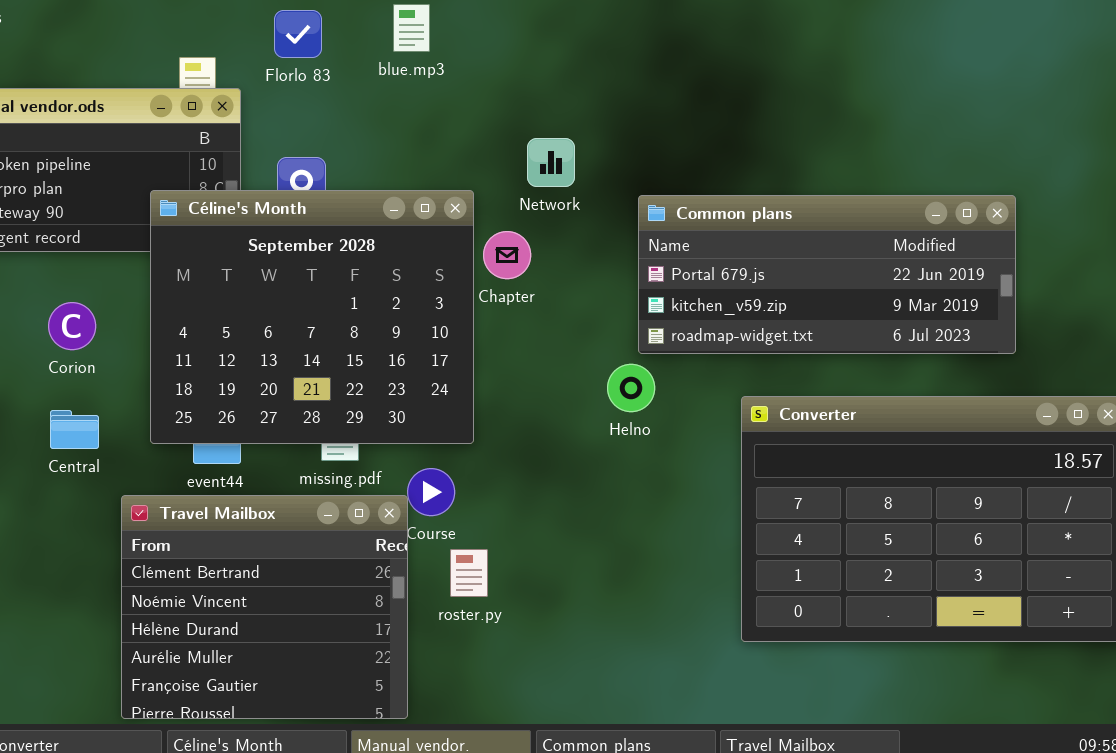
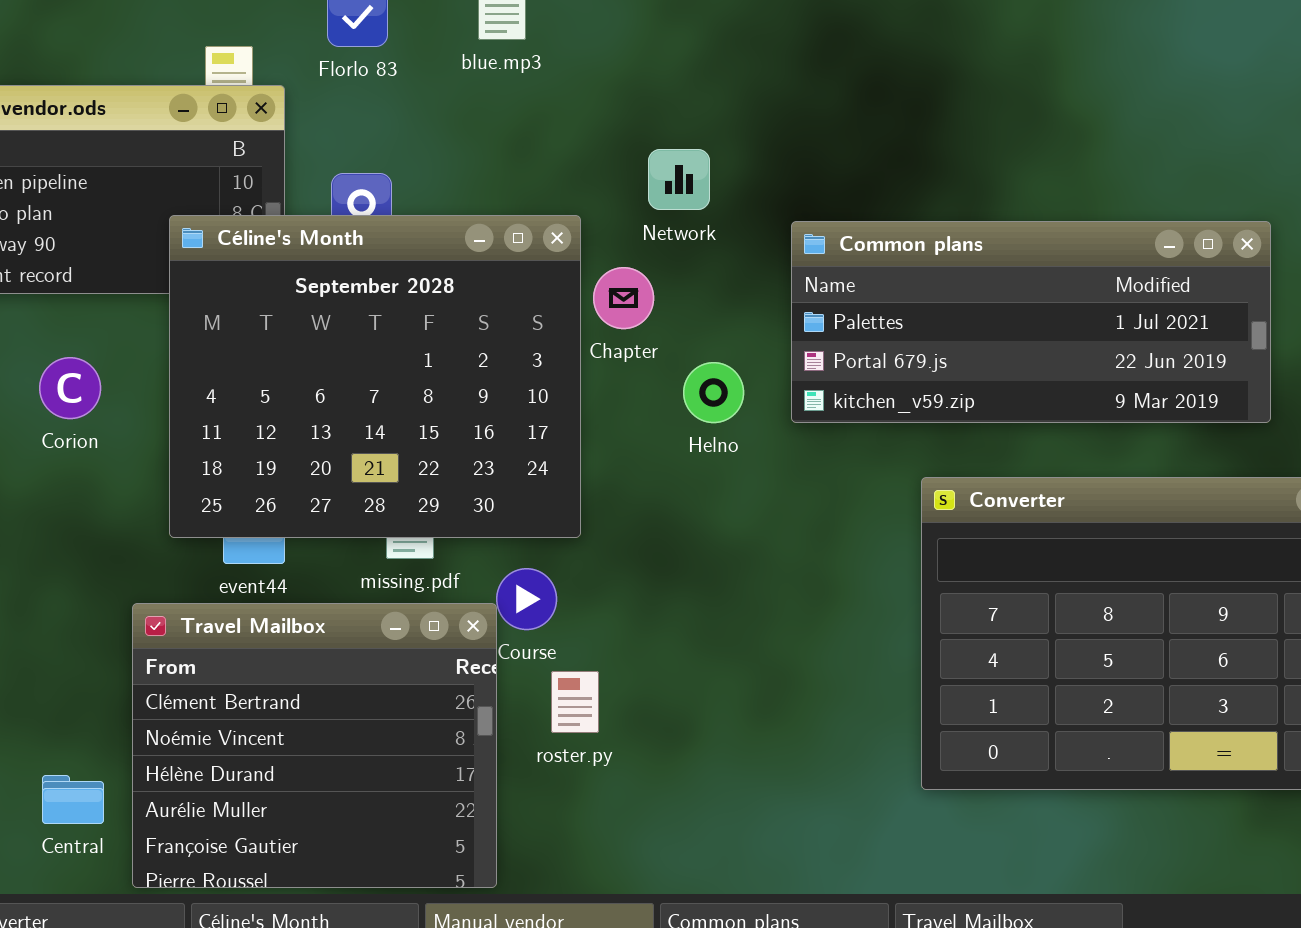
Common plans: [638,195,1016,354] -> [791,221,1271,423], scrolled up 1 row
Helno: [607,364,655,412] -> [683,362,744,423], moved
Central: [50,410,99,449] -> [42,775,104,824], moved

